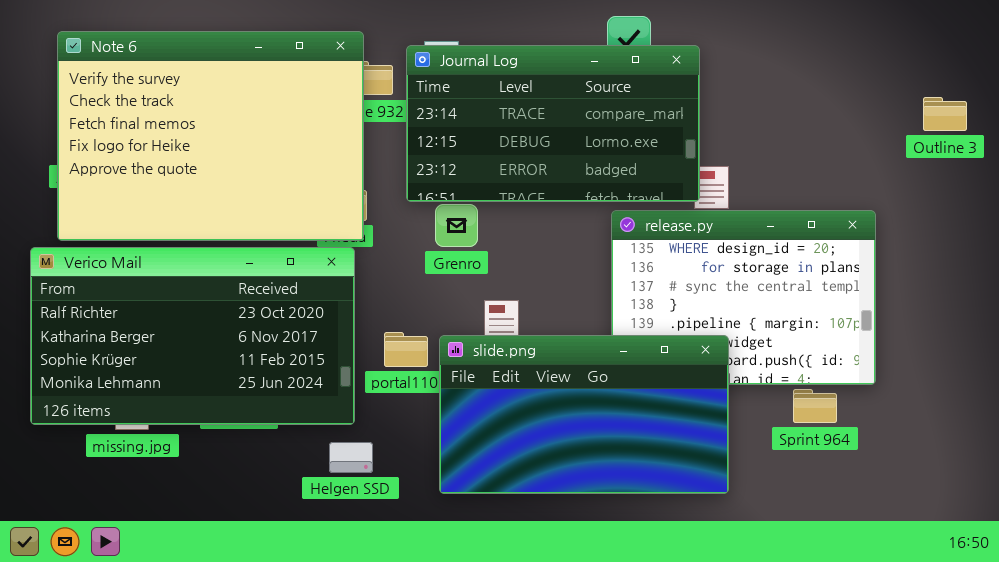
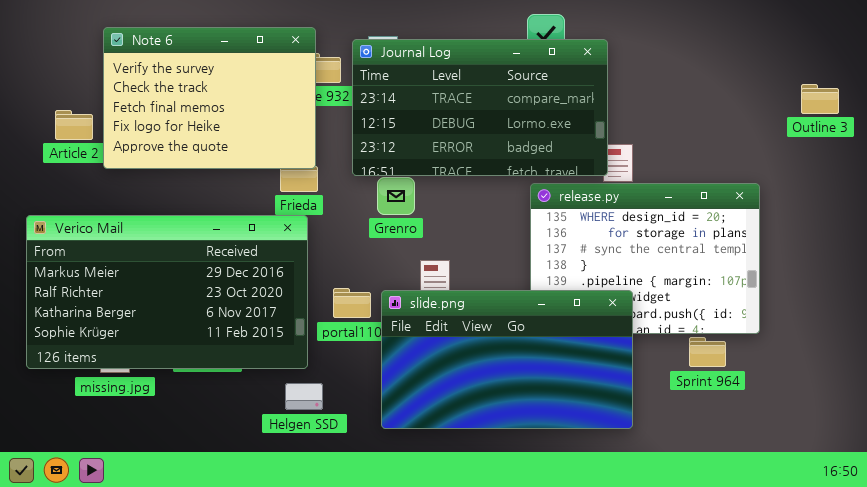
Note 6: [57,31,364,241] -> [103,27,316,169], resized
Verico Mail: [30,247,355,425] -> [26,215,308,369], scrolled up 1 row

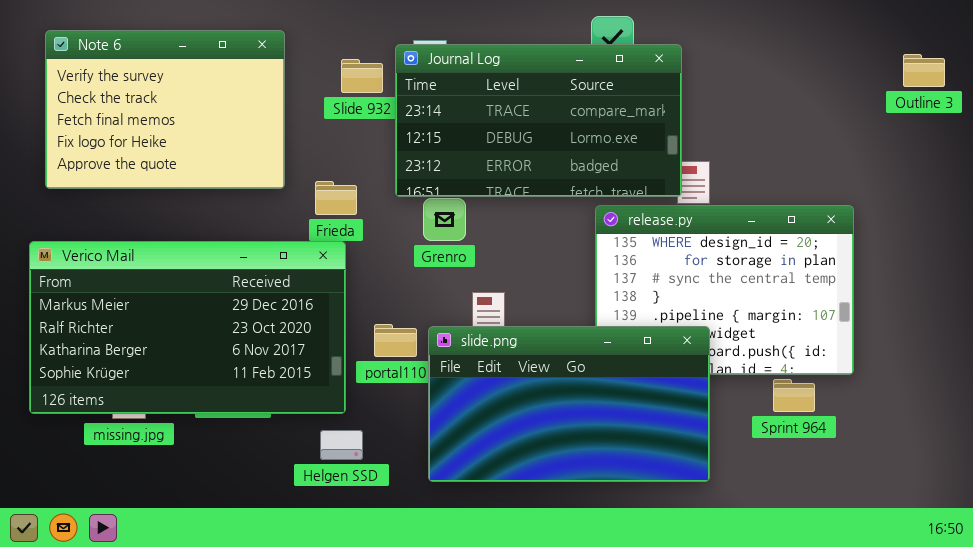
Note 6: [103,27,316,169] -> [45,30,285,189], moved
Outline 3: [801,84,839,114] -> [903,54,945,87], moved

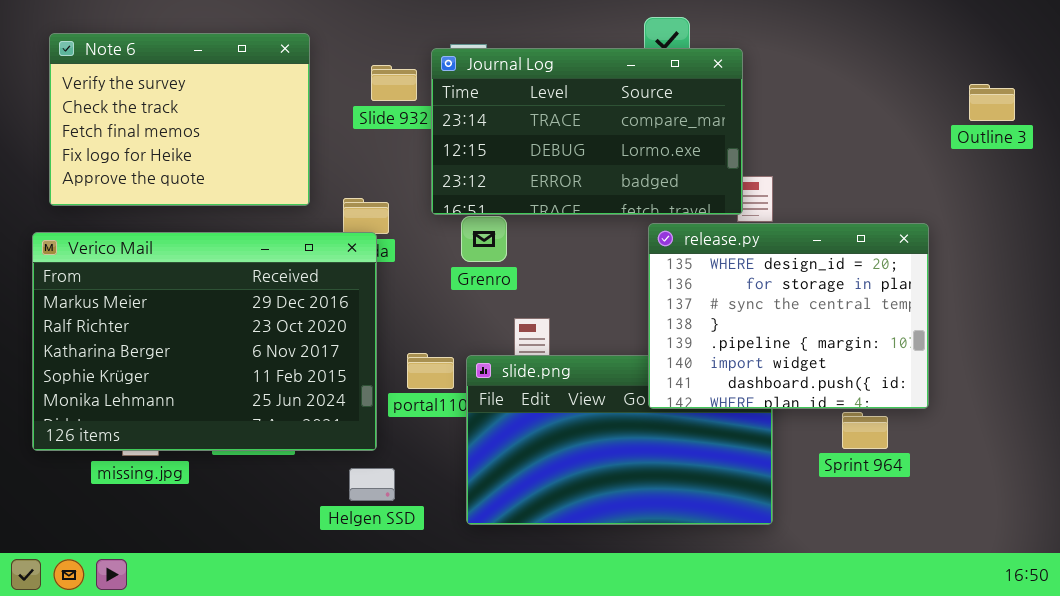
Outline 3: [903,54,945,87] -> [969,84,1015,121], moved
release.py: [595,205,854,375] -> [648,223,929,409], raised
Verico Mail: [29,241,346,414] -> [32,232,377,451], resized

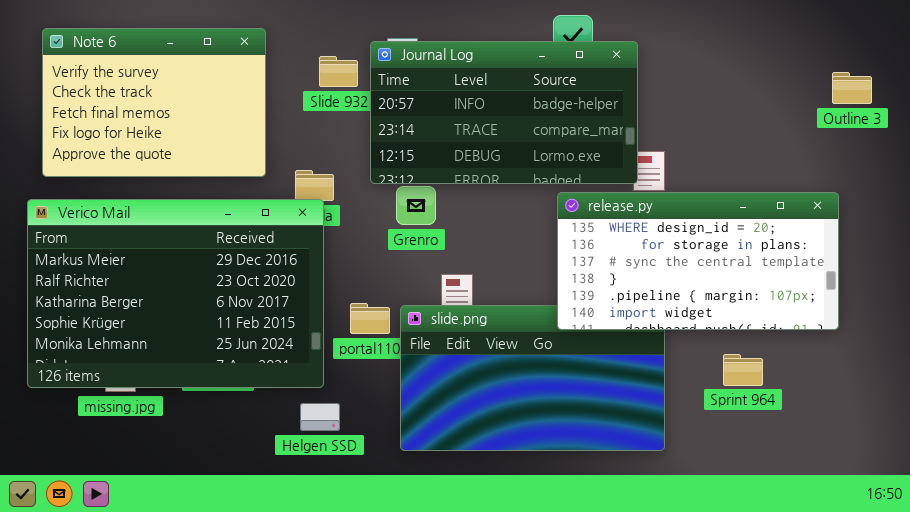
Journal Log: [431,48,743,215] -> [370,41,638,184], scrolled up 1 row
release.py: [648,223,929,409] -> [557,192,839,330], resized

